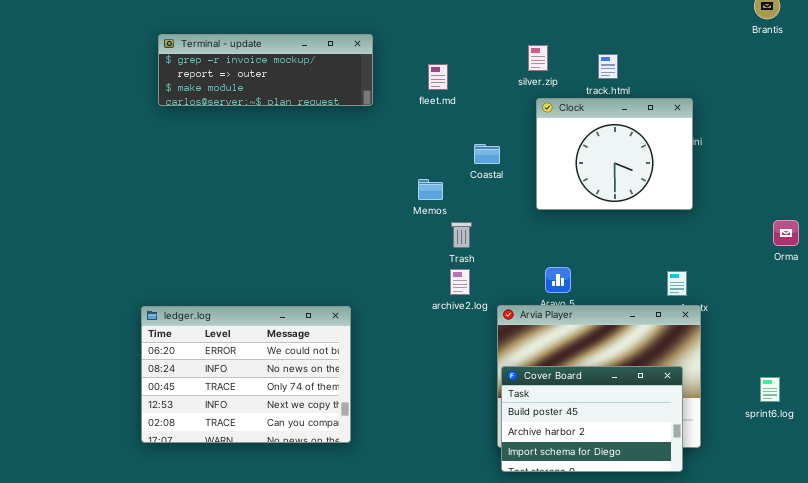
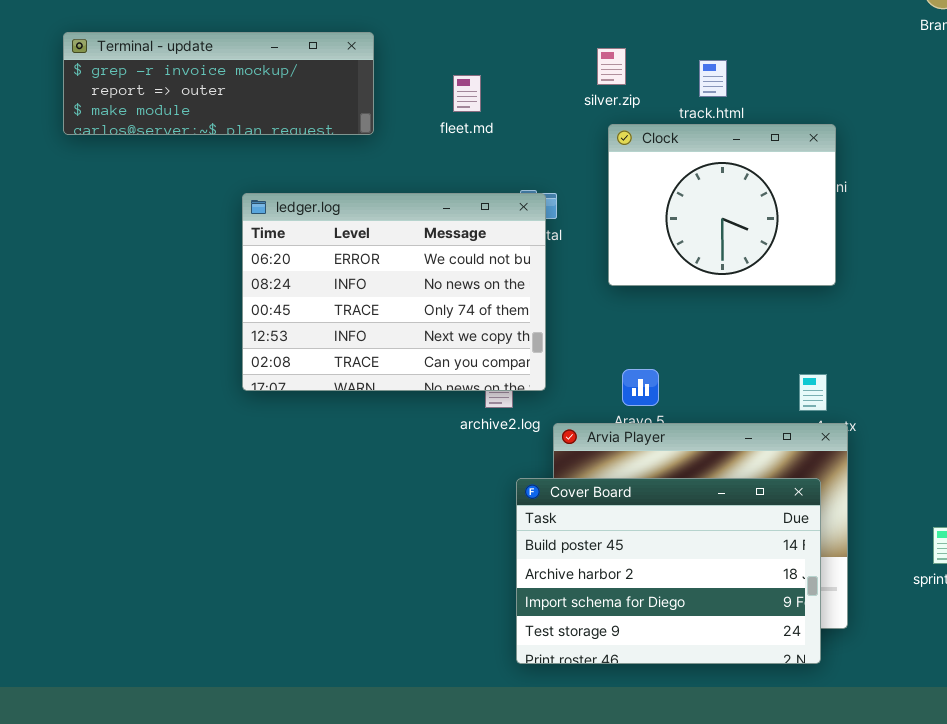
ledger.log: [141,306,351,443] -> [242,193,546,391], moved
Cover Board: [501,366,683,472] -> [516,478,821,664], resized

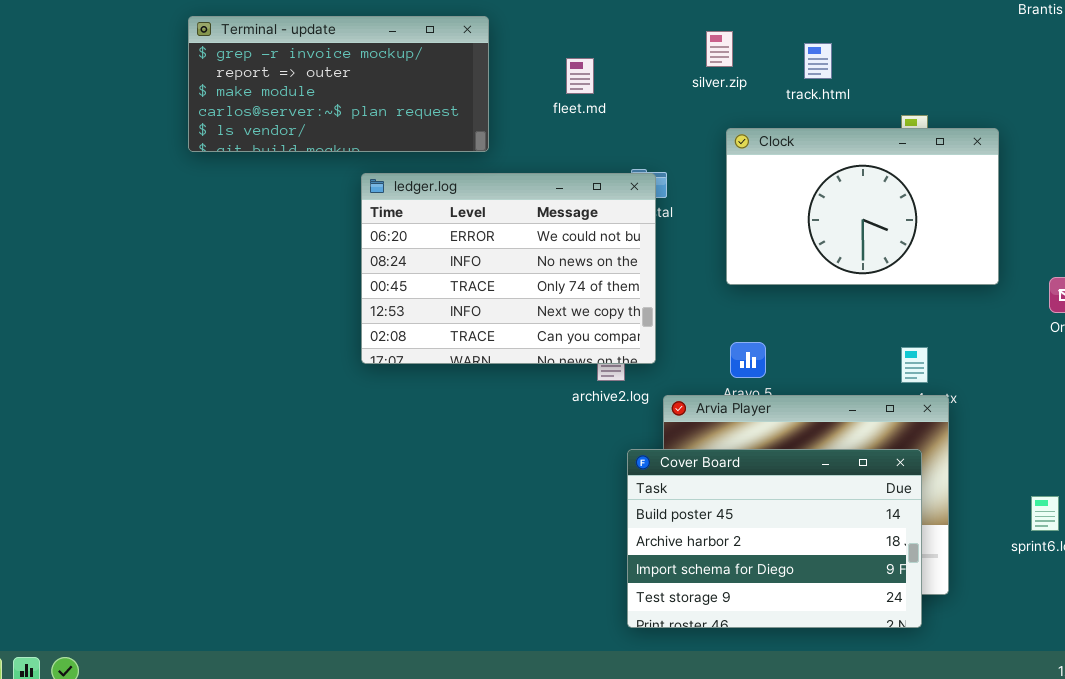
Terminal - update: [63,32,374,135] -> [188,16,489,152], resized
Clock: [608,124,836,286] -> [726,128,999,285], moved, resized

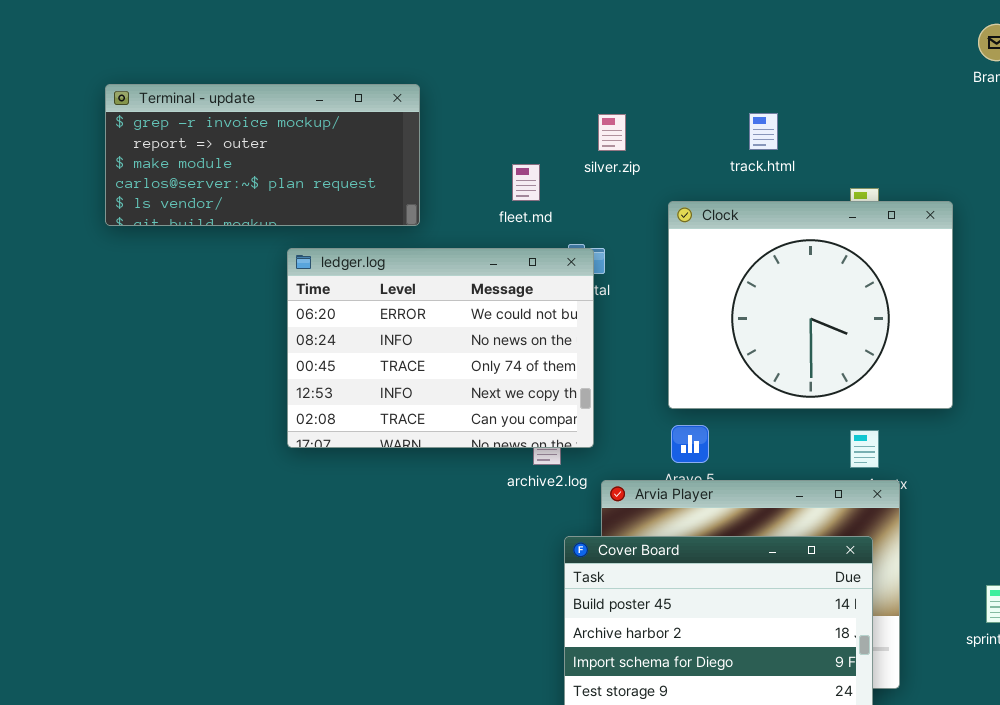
silver.zip: [706,31,733,67] -> [598,114,626,151], moved
fleet.md: [566,58,594,94] -> [512,164,540,201], moved
Clock: [726,128,999,285] -> [668,201,953,409], resized

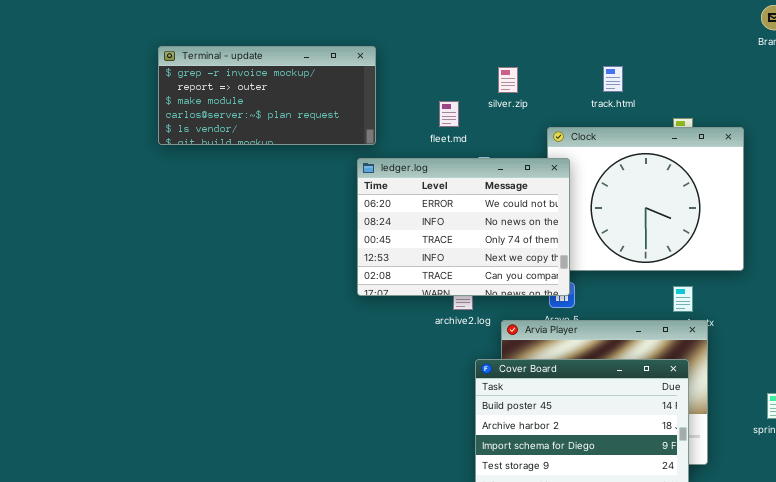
ledger.log: [287,248,594,448] -> [357,158,570,296], moved

